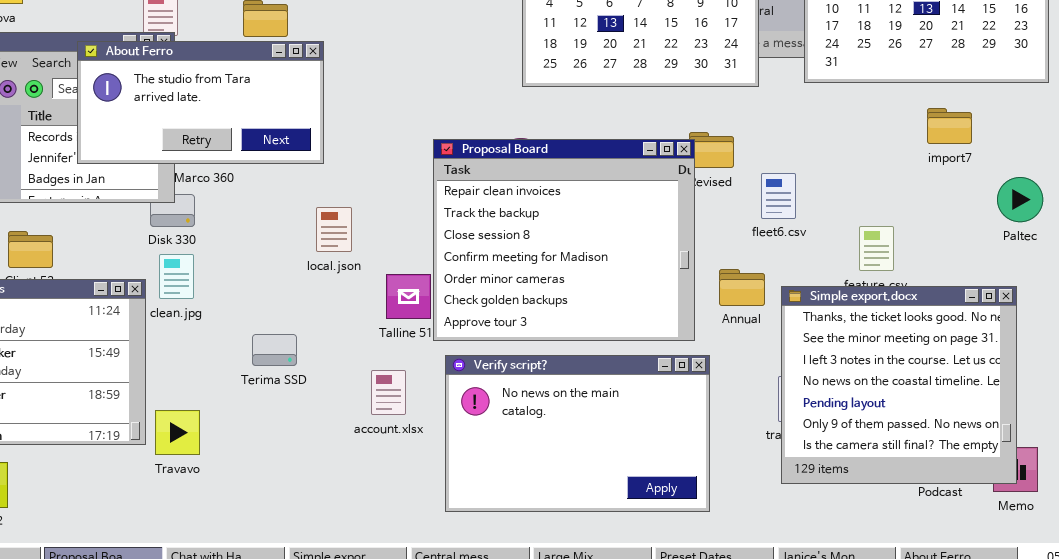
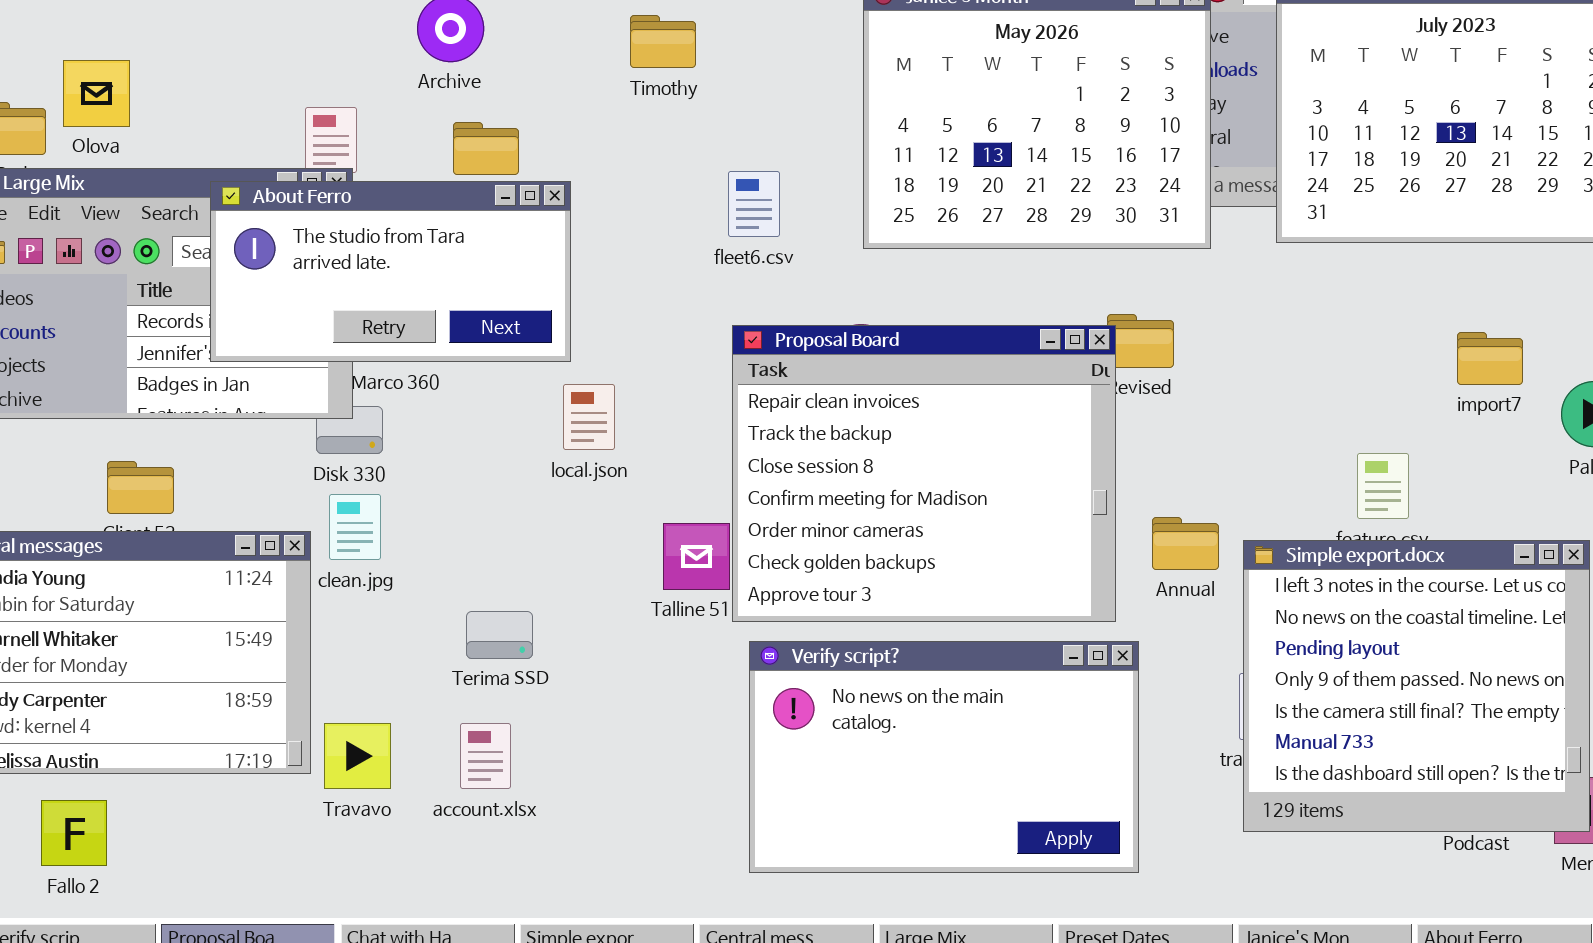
import7: [927,108,972,144] -> [1457,332,1523,385], moved
fleet6.csv: [761,173,796,219] -> [728,171,780,237], moved
local.json: [316,207,352,252] -> [563,384,615,450], moved
Simple export.docx: [781,286,1017,484] -> [1243,540,1590,832], scrolled down 2 rows
account.xlsx: [371,370,406,415] -> [460,723,511,789], moved

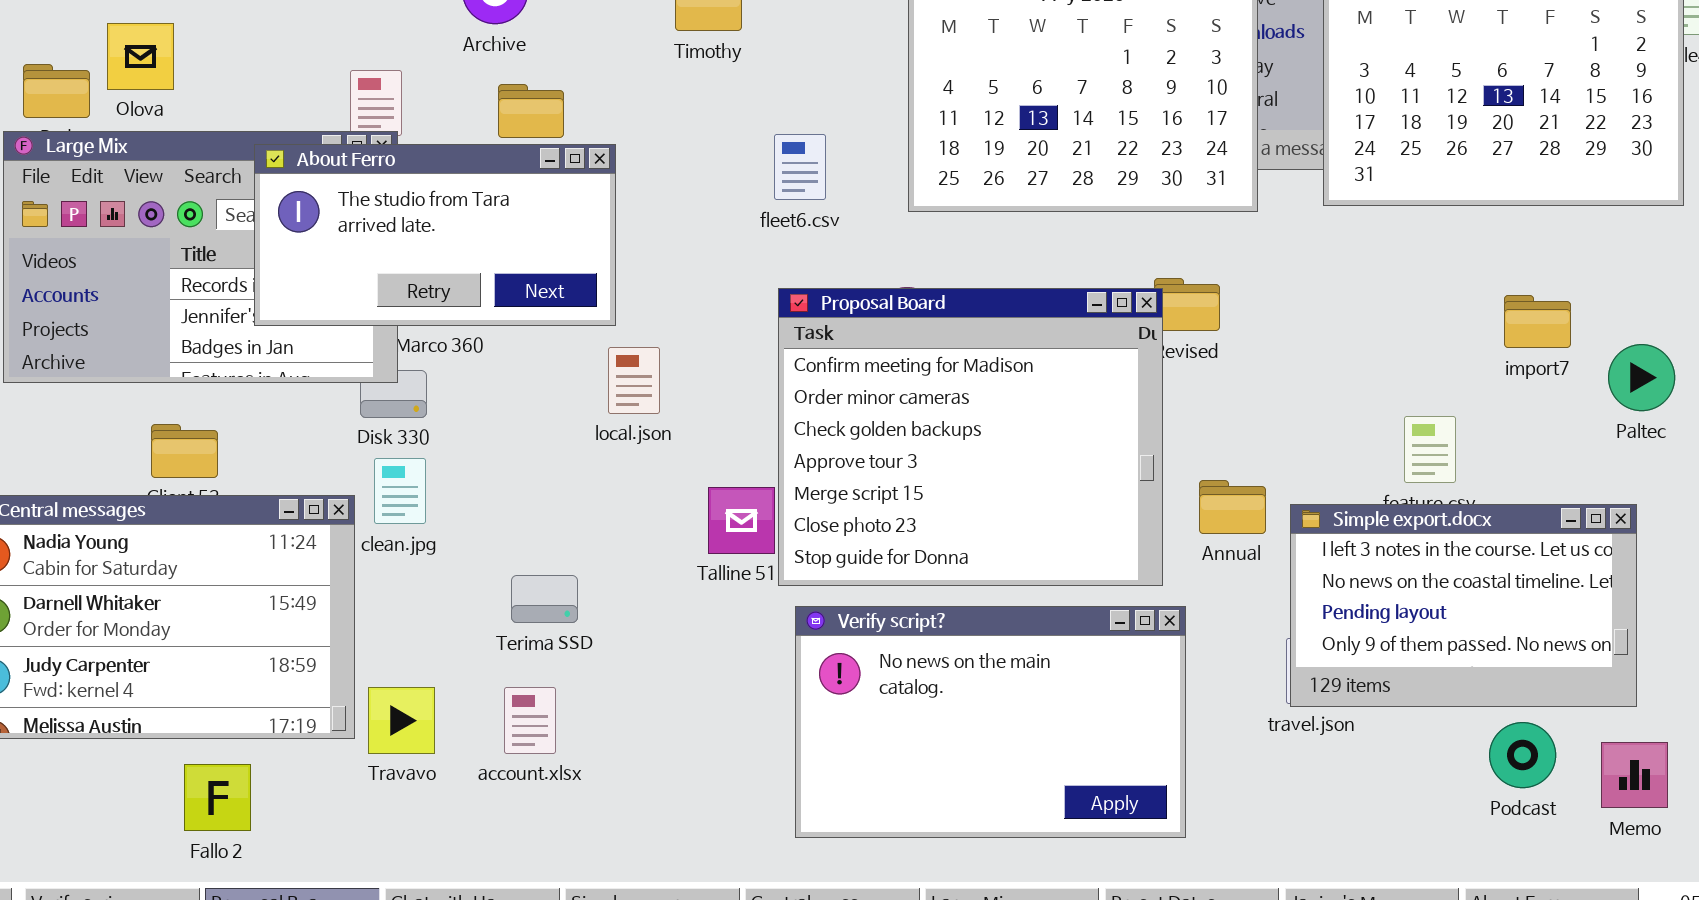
Proposal Board: [732,325,1116,622] -> [778,288,1163,586], scrolled down 3 rows
Simple export.docx: [1243,540,1590,832] -> [1290,504,1637,707], resized
Fallo 2: [41,800,107,866] -> [184,764,251,831], moved

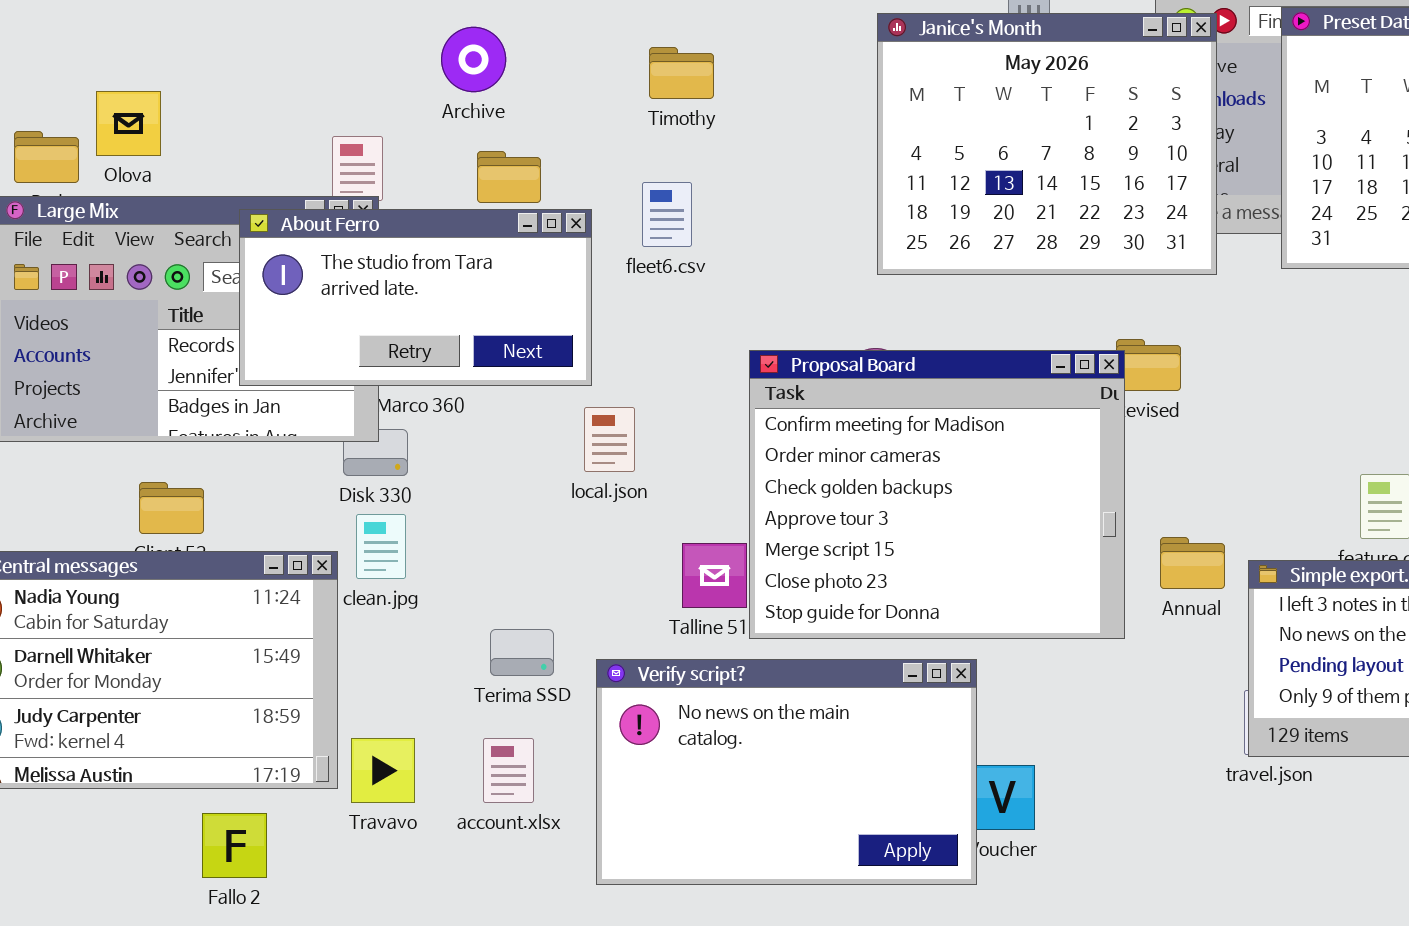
fleet6.csv: [774,134,826,200] -> [642,182,692,247], moved
Verify script?: [795,606,1186,838] -> [596,659,977,885], moved
Fallo 2: [184,764,251,831] -> [202,813,267,878], moved

